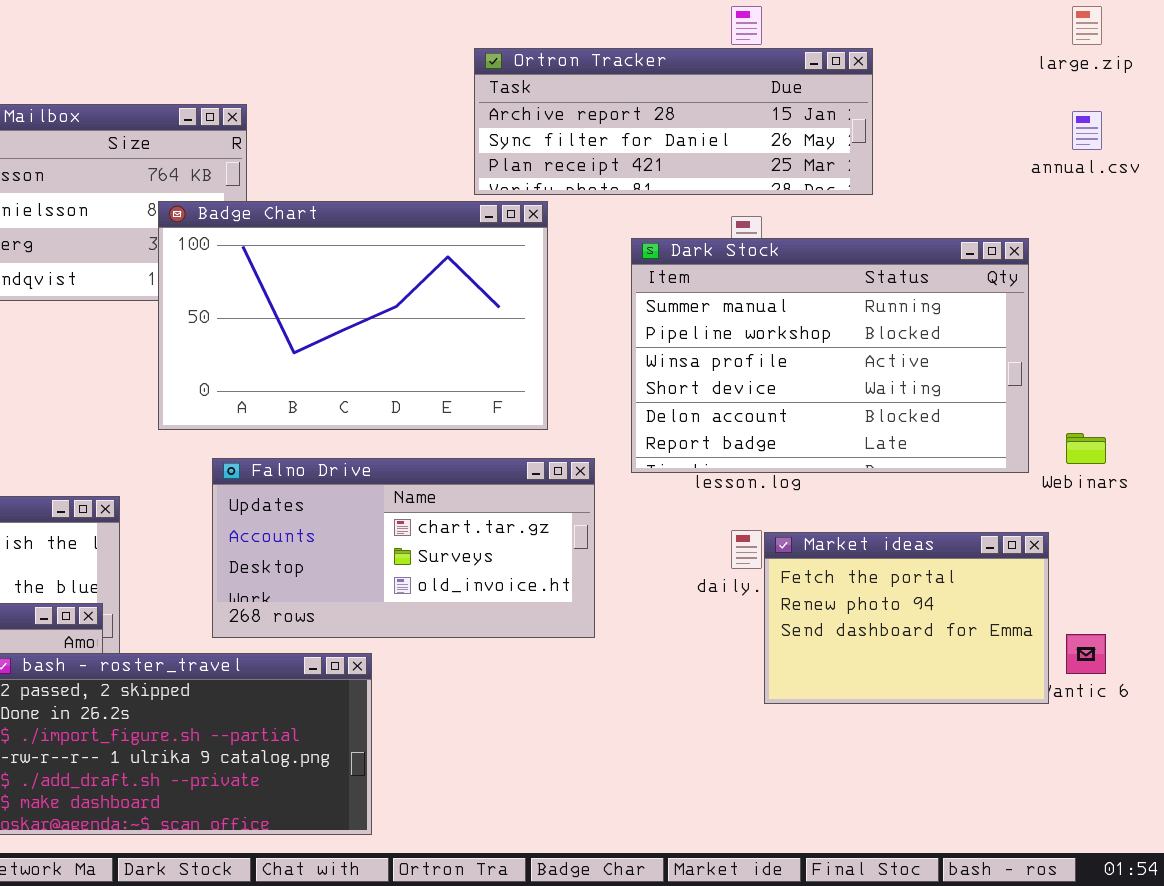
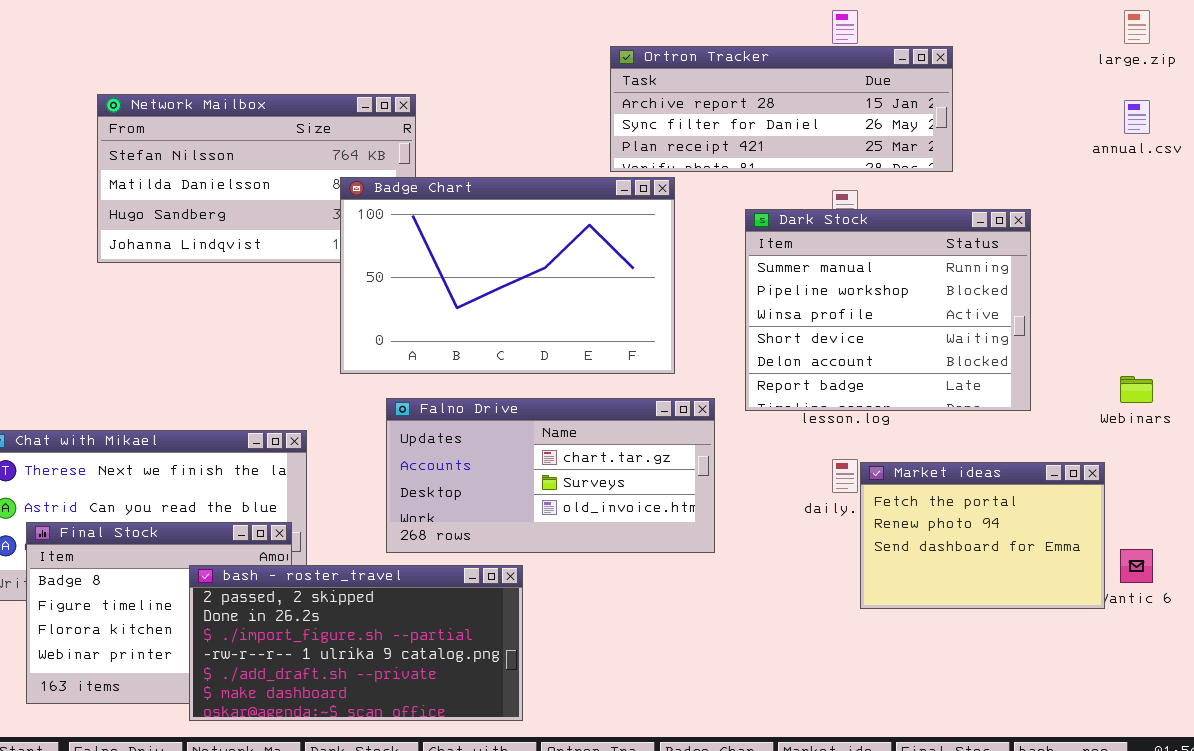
Dark Stock: [631,238,1029,473] -> [745,209,1031,411], resized

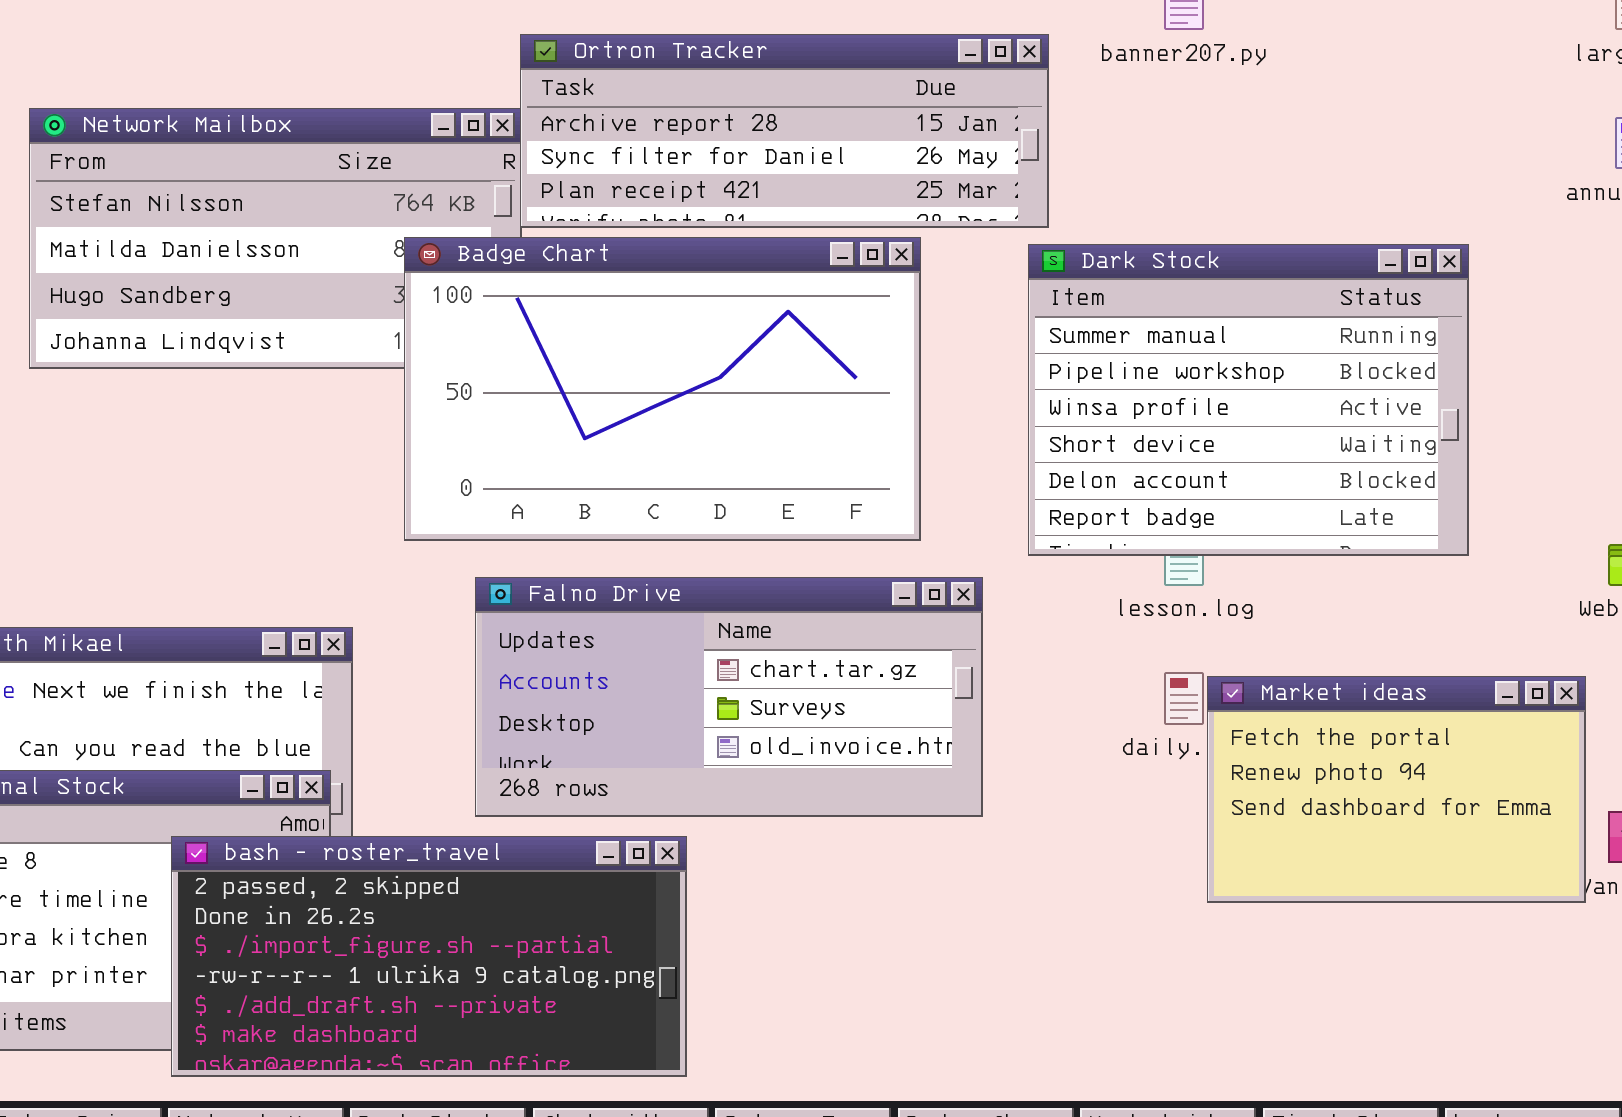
Ortron Tracker: [610,46,953,172] -> [520,34,1049,228], moved
Dark Stock: [745,209,1031,411] -> [1028,244,1469,556], moved

